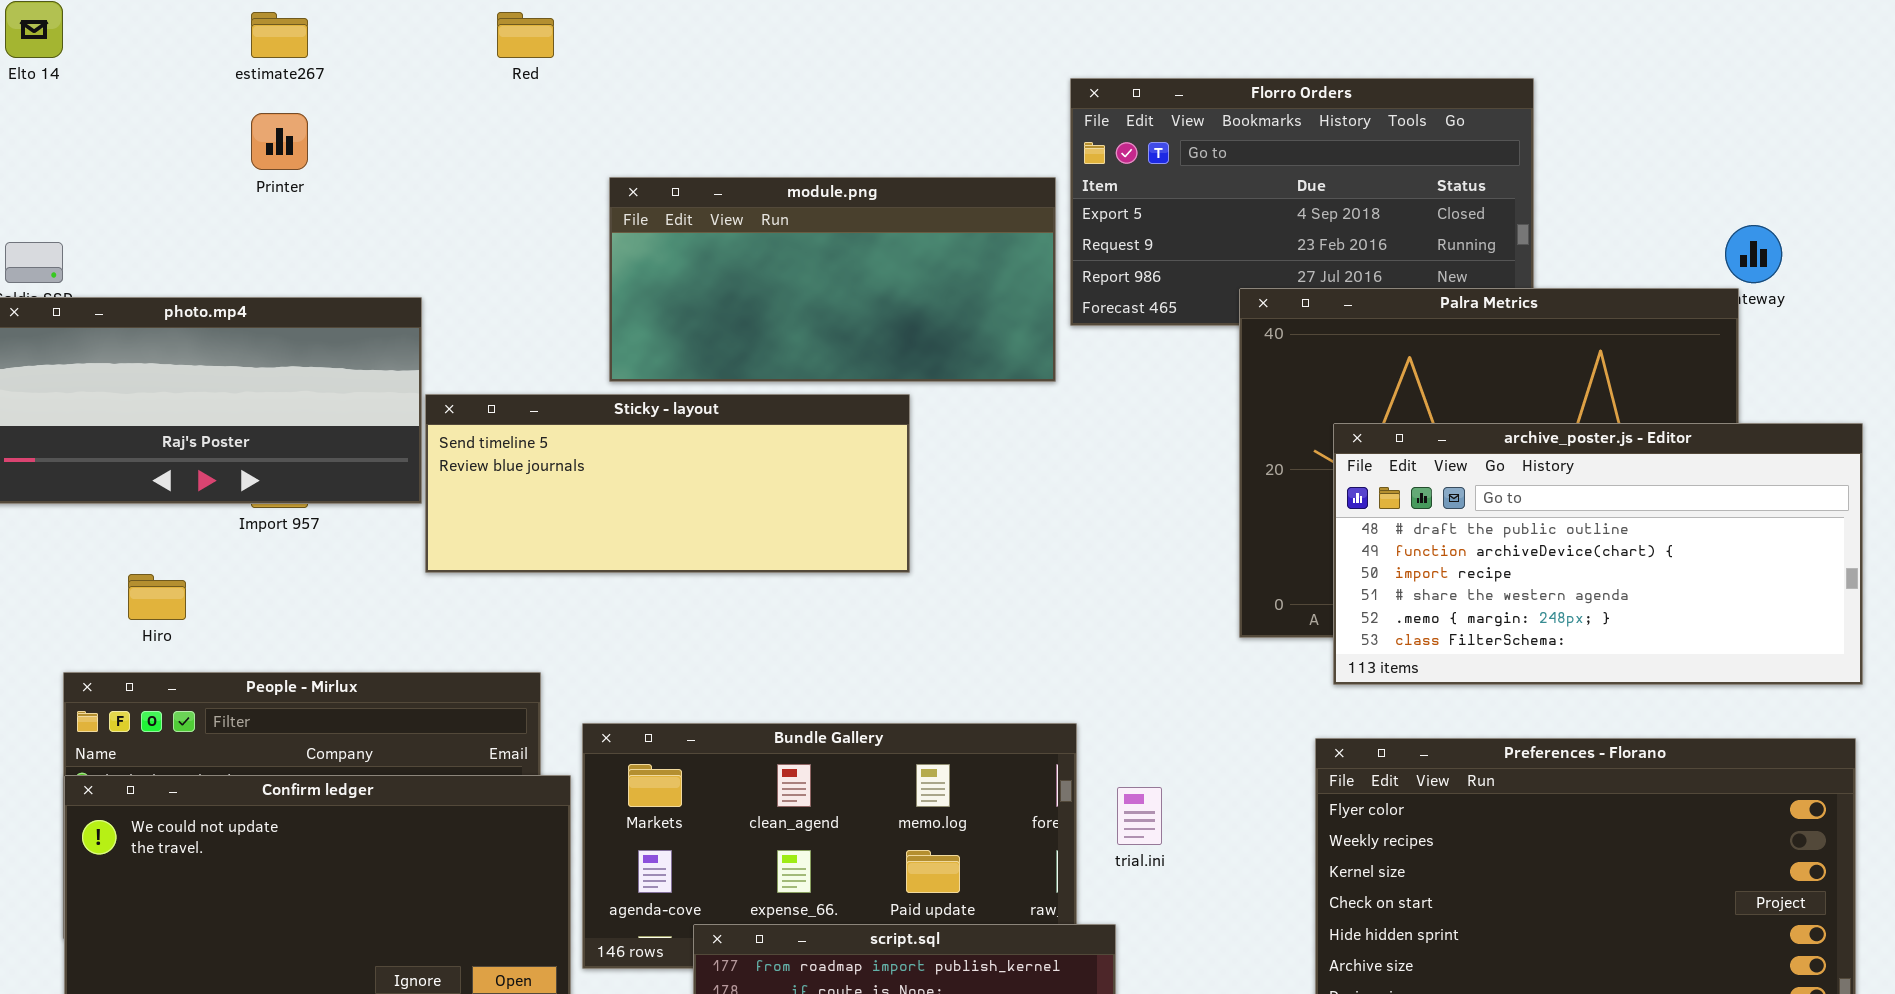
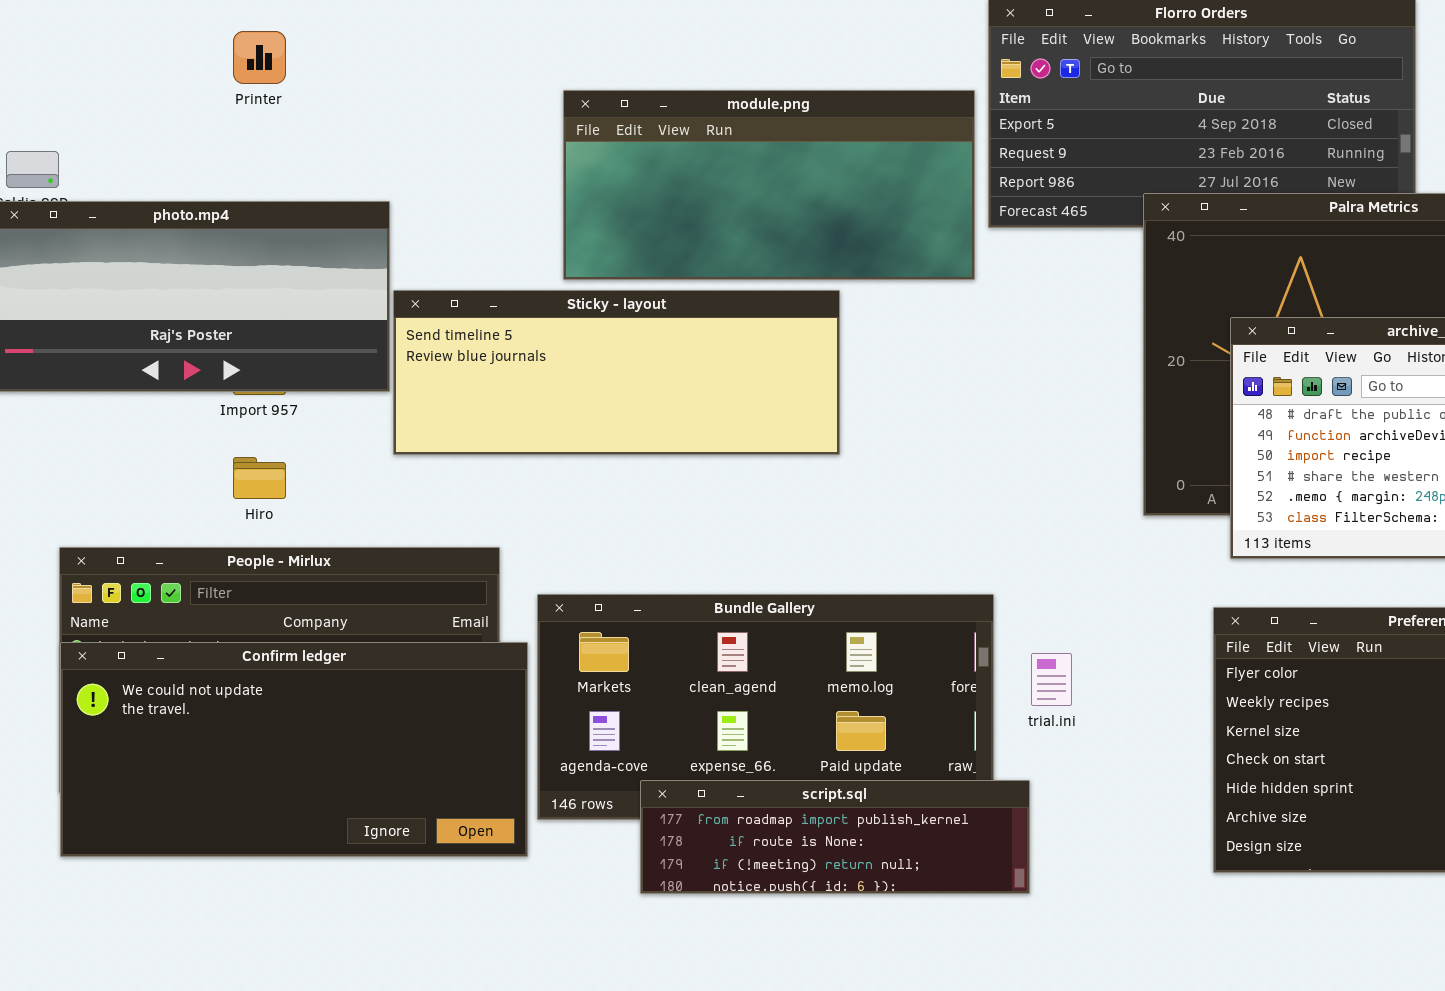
Hiro: [128,574,186,620] -> [233,457,286,499], moved

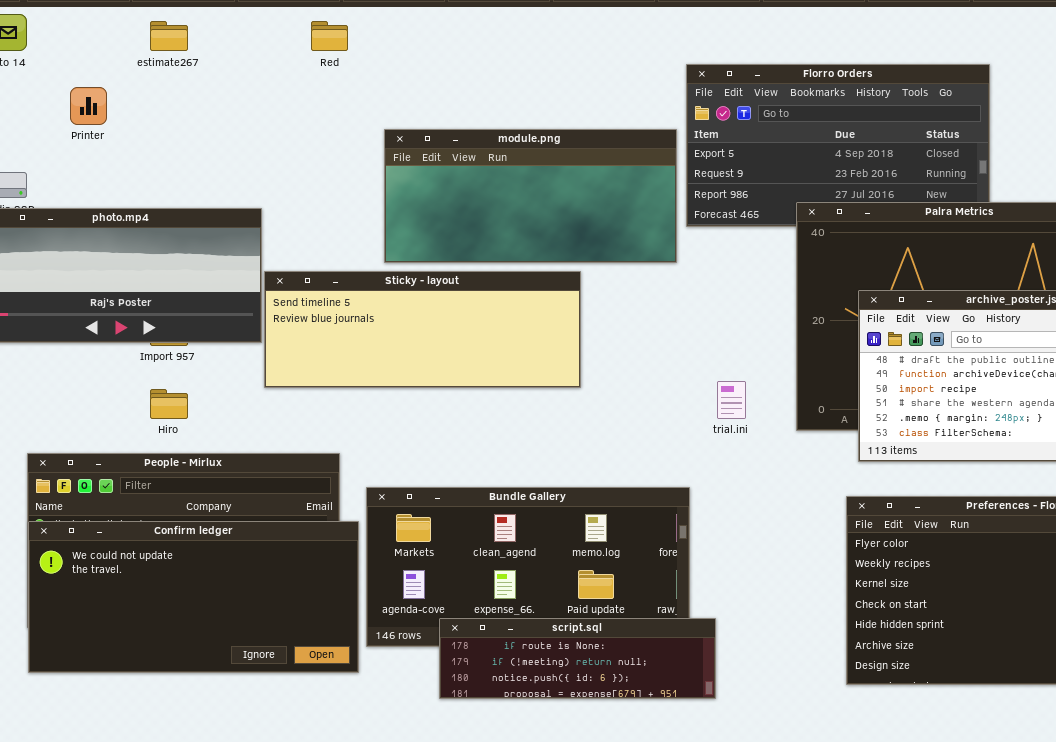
Printer: [233,31,286,84] -> [70,87,107,125], moved
trial.ini: [1031,653,1072,706] -> [717,381,746,419], moved
script.sql: [640,780,1030,894] -> [439,618,716,699], scrolled down 1 row

